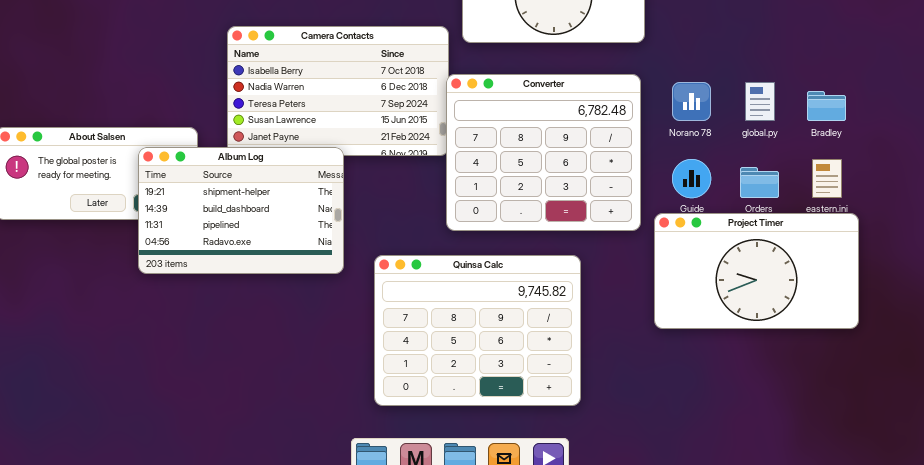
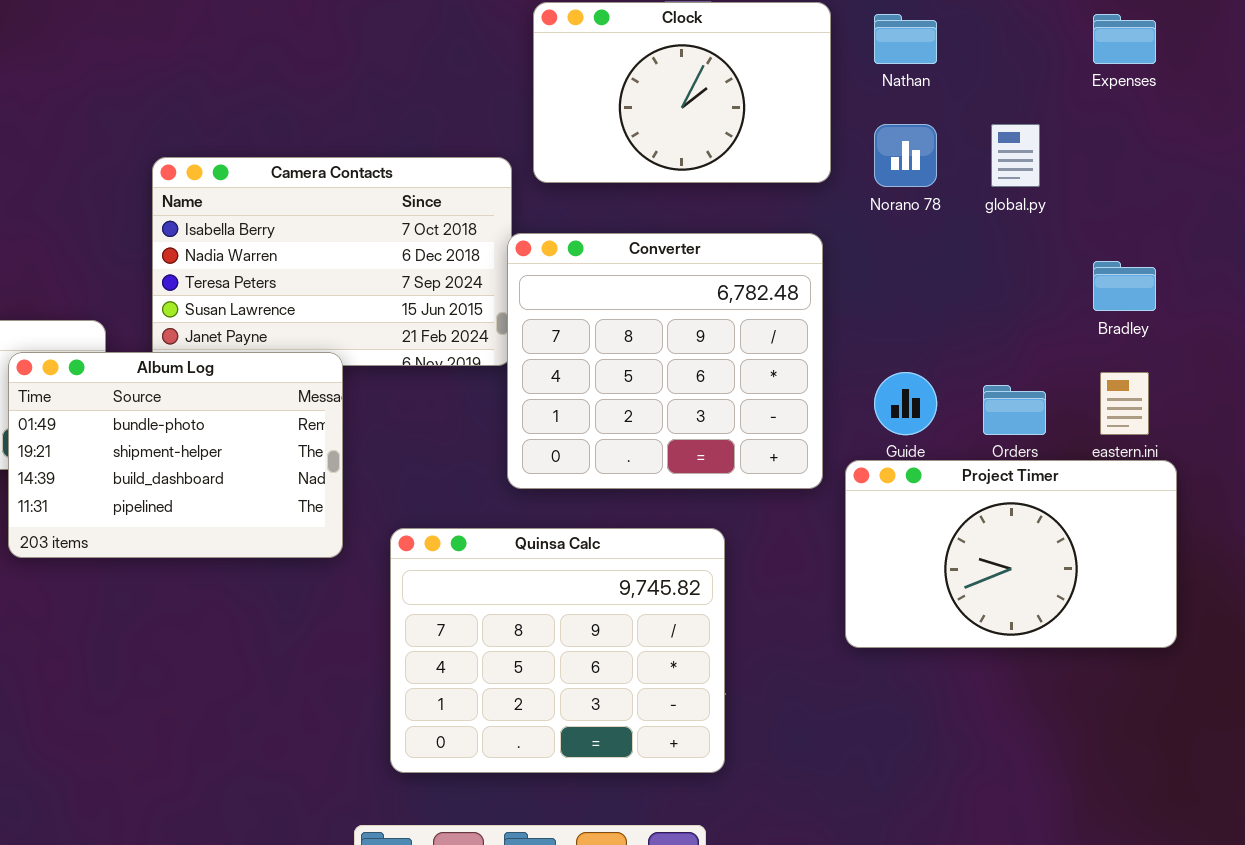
Norano 78: [672,82,711,121] -> [874,124,937,187], moved
global.py: [745,82,775,121] -> [991,124,1040,187], moved
Album Log: [138,147,344,274] -> [8,352,343,558], scrolled up 1 row

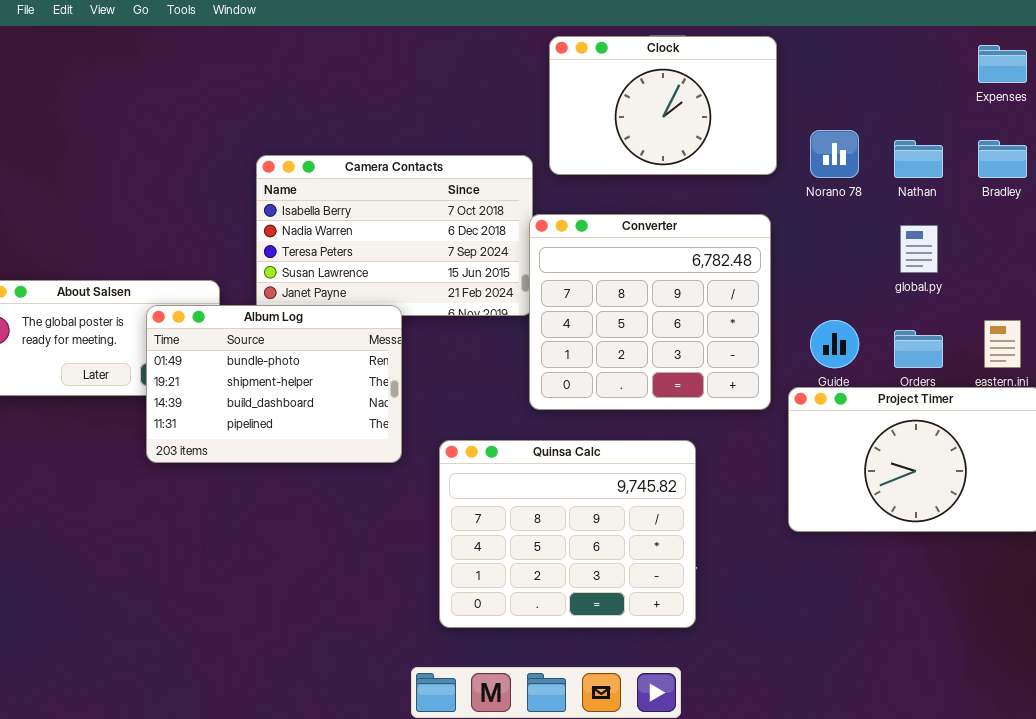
Nathan: [874,14,937,64] -> [894,140,943,178], moved
global.py: [991,124,1040,187] -> [900,225,938,273], moved
Bradley: [1093,261,1156,311] -> [978,140,1027,178], moved

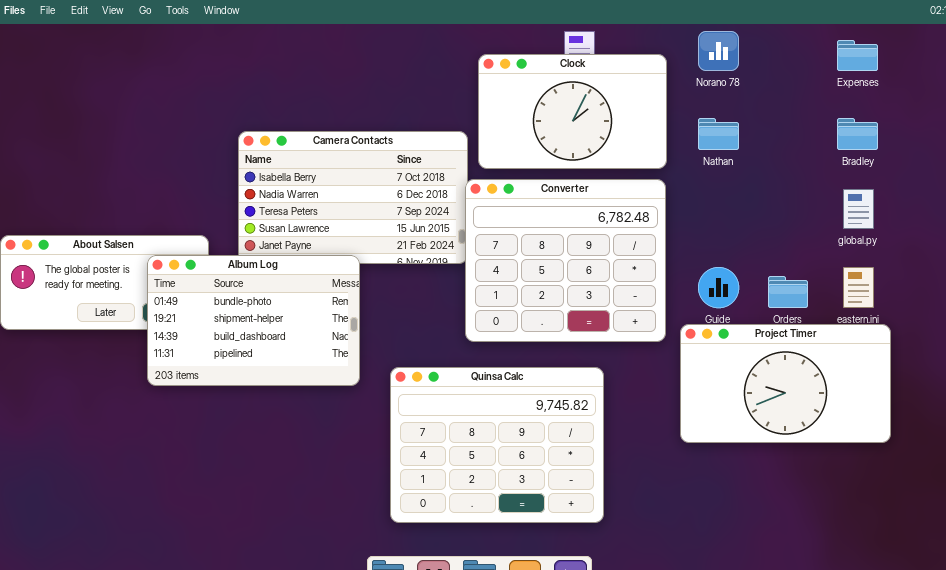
Clock: [549,36,777,175] -> [478,54,667,169], moved
Norano 78: [810,130,859,178] -> [698,31,739,71], moved
Nathan: [894,140,943,178] -> [698,118,739,150], moved
global.py: [900,225,938,273] -> [843,189,874,229], moved

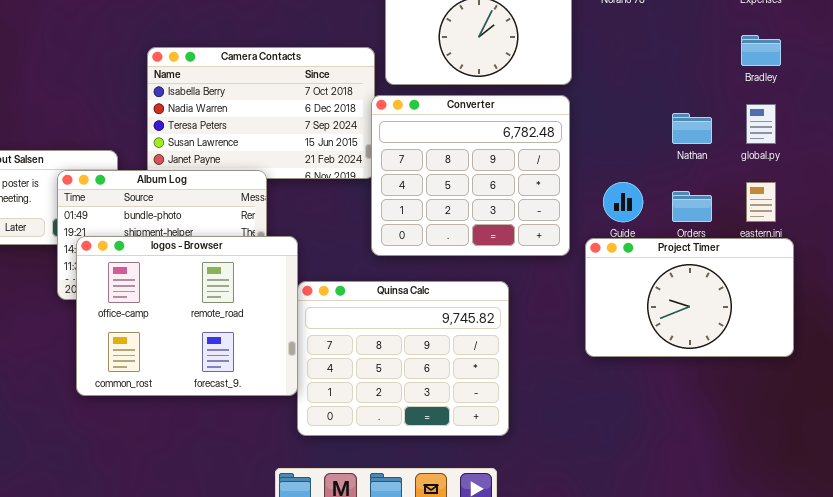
Nathan: [698,118,739,150] -> [672,113,712,144], moved
logos - Browser: none -> [76,236,298,396], opened

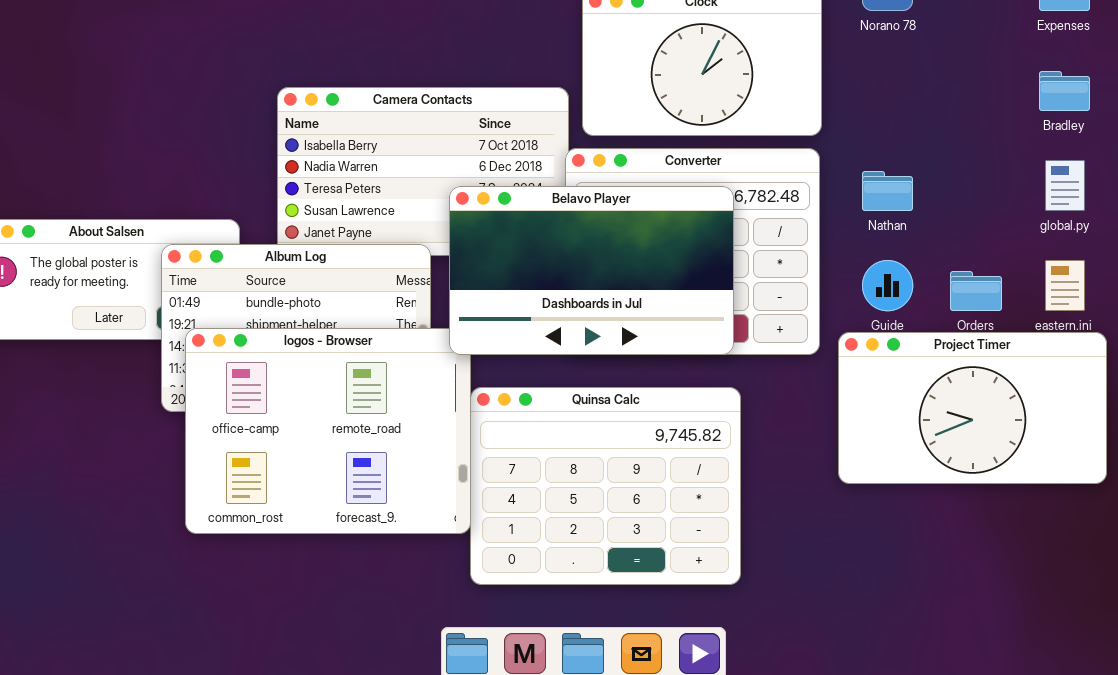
Nathan: [672,113,712,144] -> [862,171,913,211], moved
Belavo Player: none -> [449,186,734,355], opened

